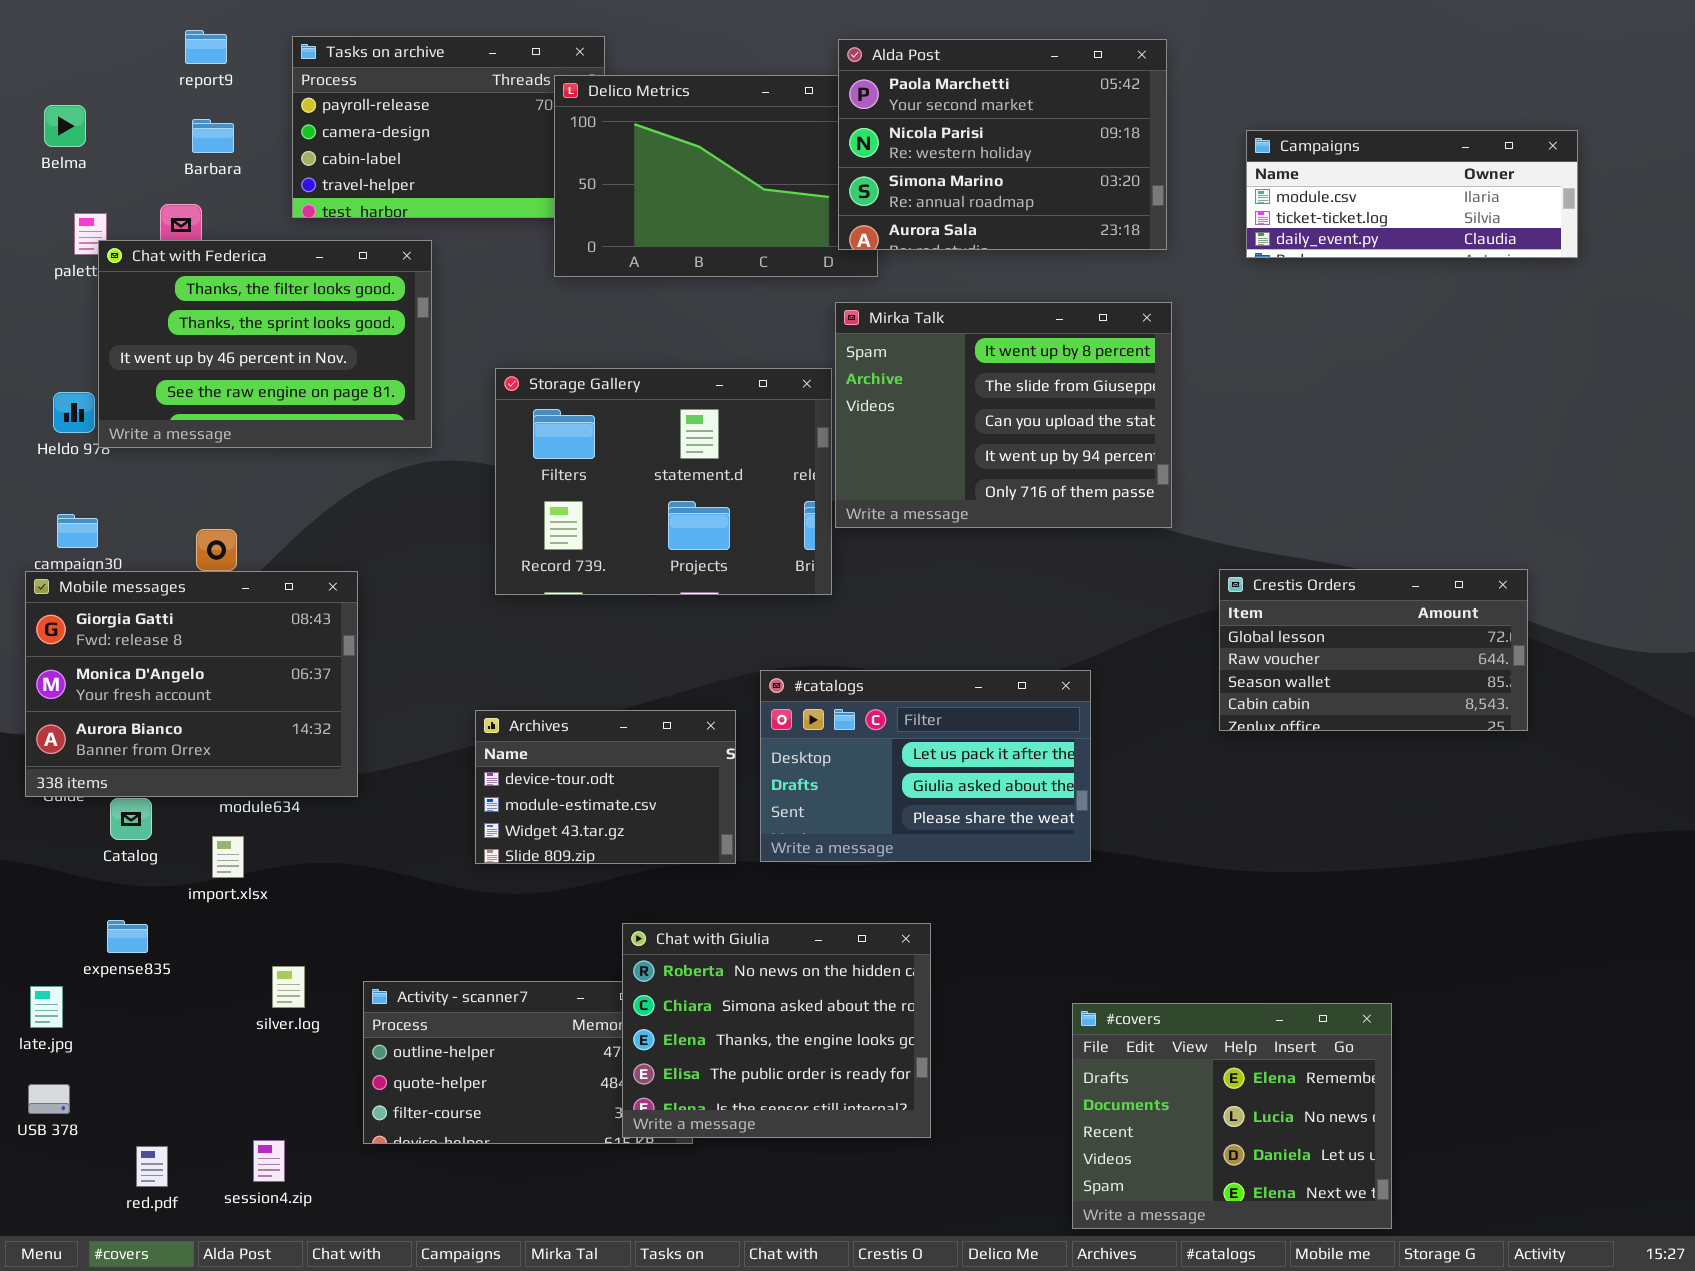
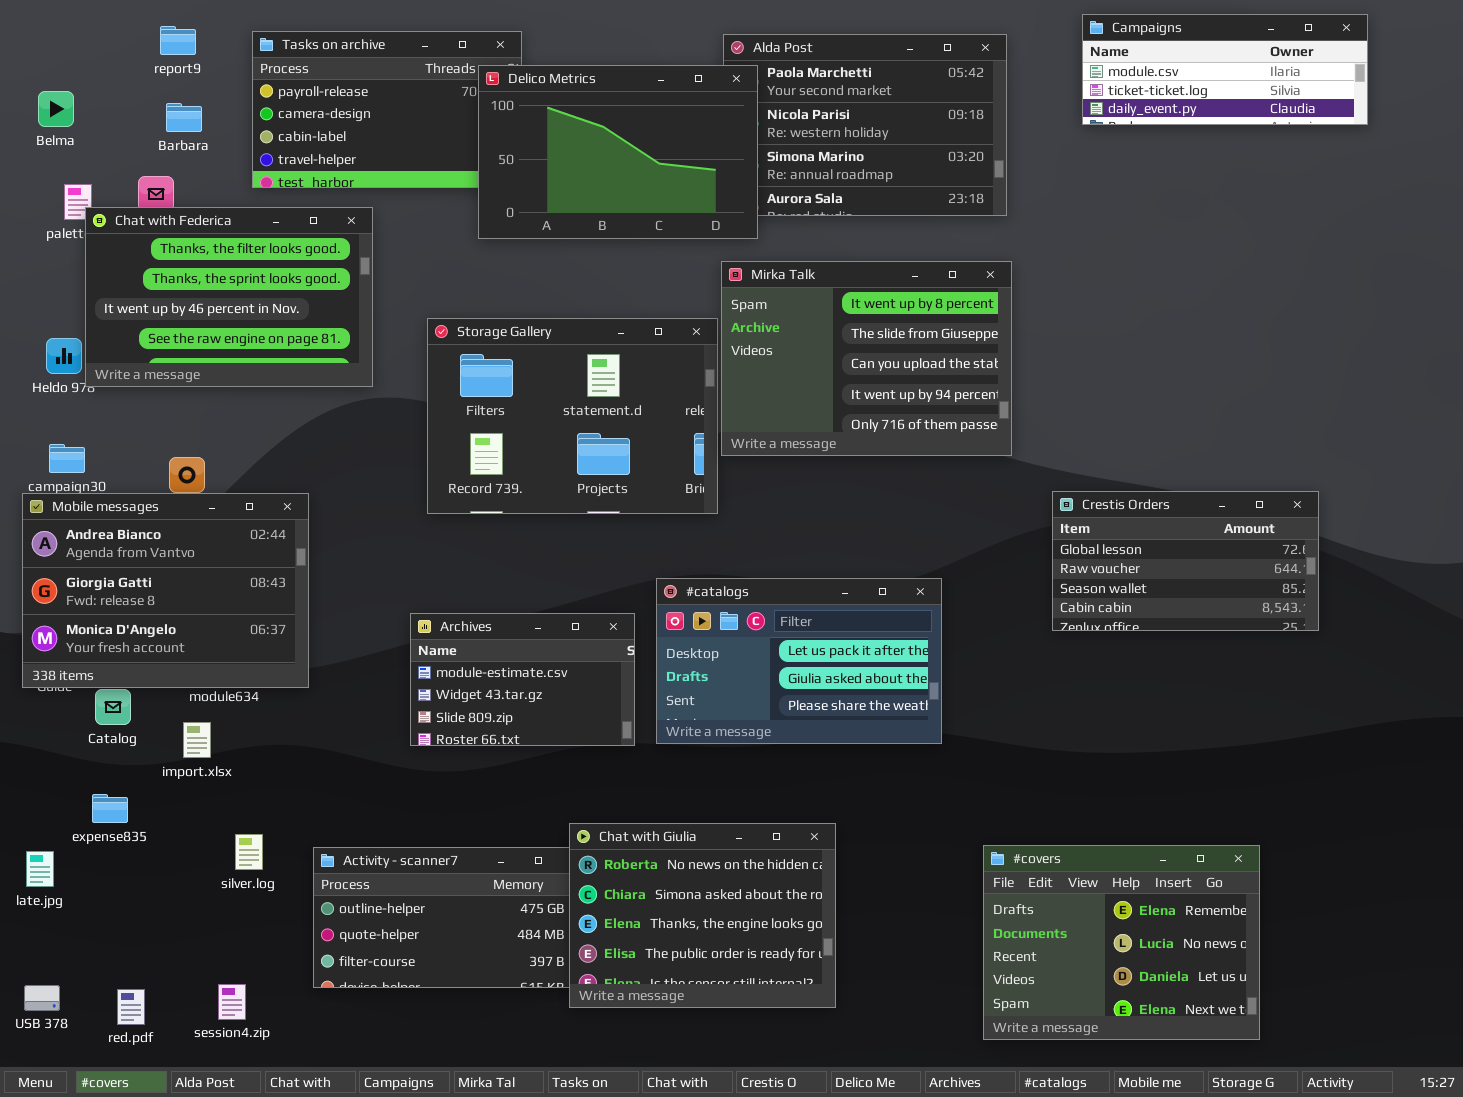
Delico Metrics: [554,75,878,277] -> [478,65,758,239], raised
Campaigns: [1246,130,1578,258] -> [1082,14,1368,125], moved
Mobile messages: [25,571,358,797] -> [22,493,309,688], scrolled up 1 row
Archives: [475,710,736,864] -> [410,613,635,746], scrolled down 1 row
Chat with Giulia: [622,923,931,1138] -> [569,823,836,1008], moved
#covers: [1072,1003,1392,1229] -> [983,845,1260,1040], moved
USB 378: [28,1084,70,1114] -> [24,985,60,1011], moved

